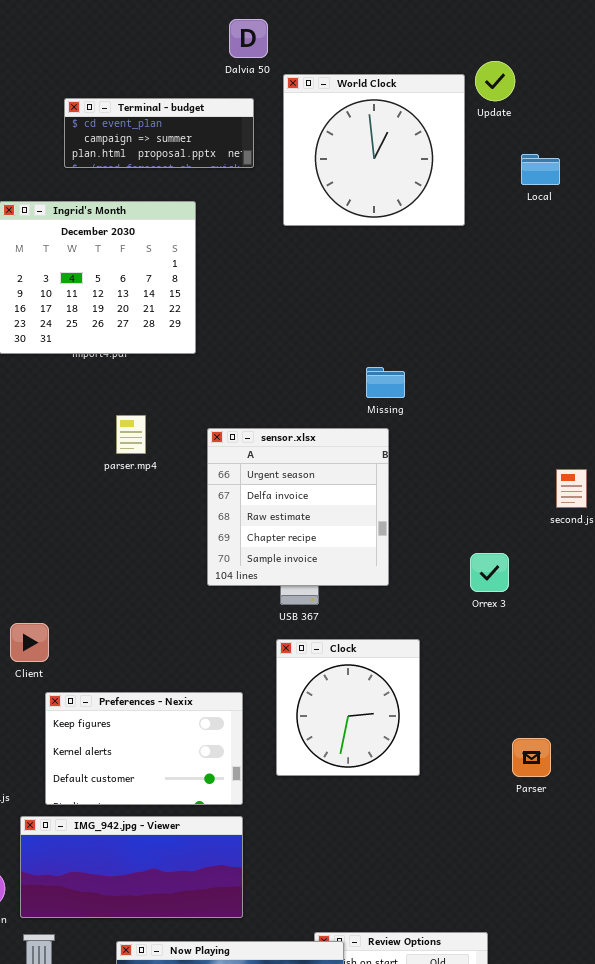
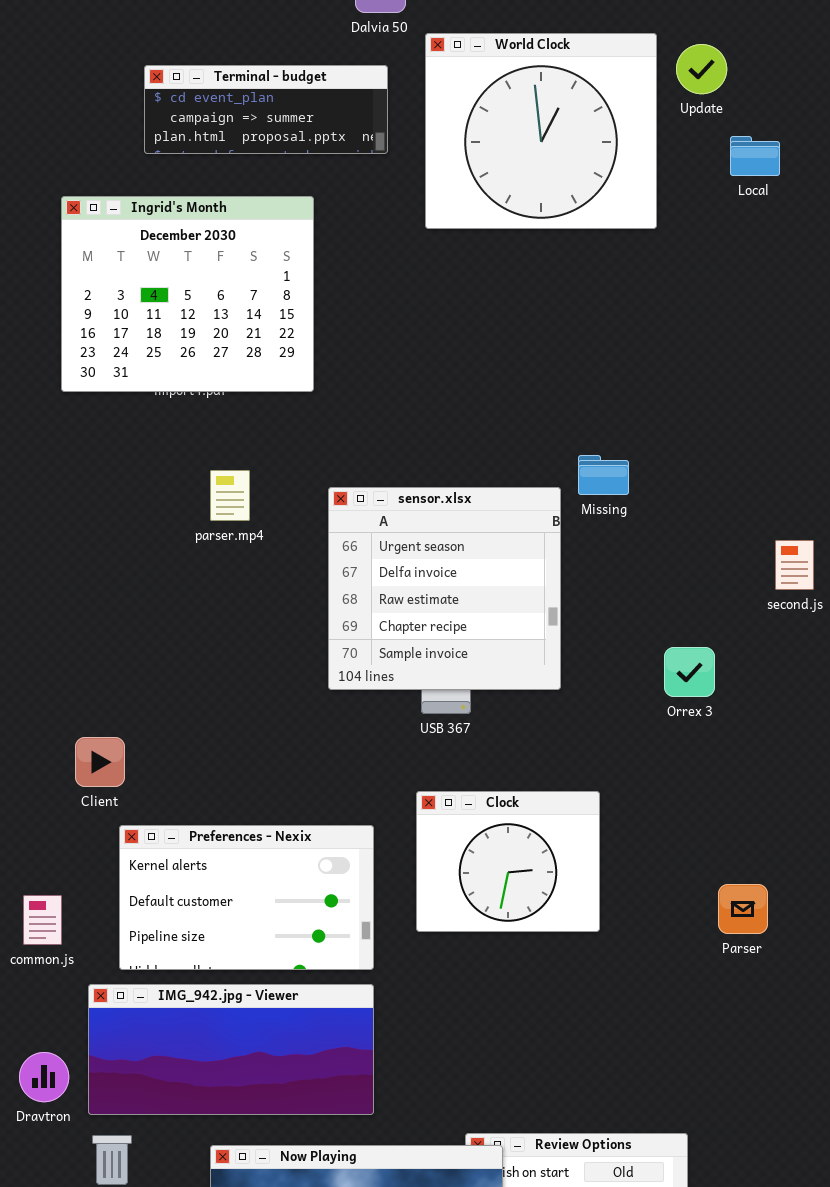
Update: [475,61,515,101] -> [676,44,727,94], moved
Missing: [366,367,405,398] -> [578,455,629,495], moved
Clock: [276,639,420,776] -> [416,791,600,932], resized
Preferences - Nexix: [45,692,243,805] -> [119,825,374,970], scrolled down 1 row

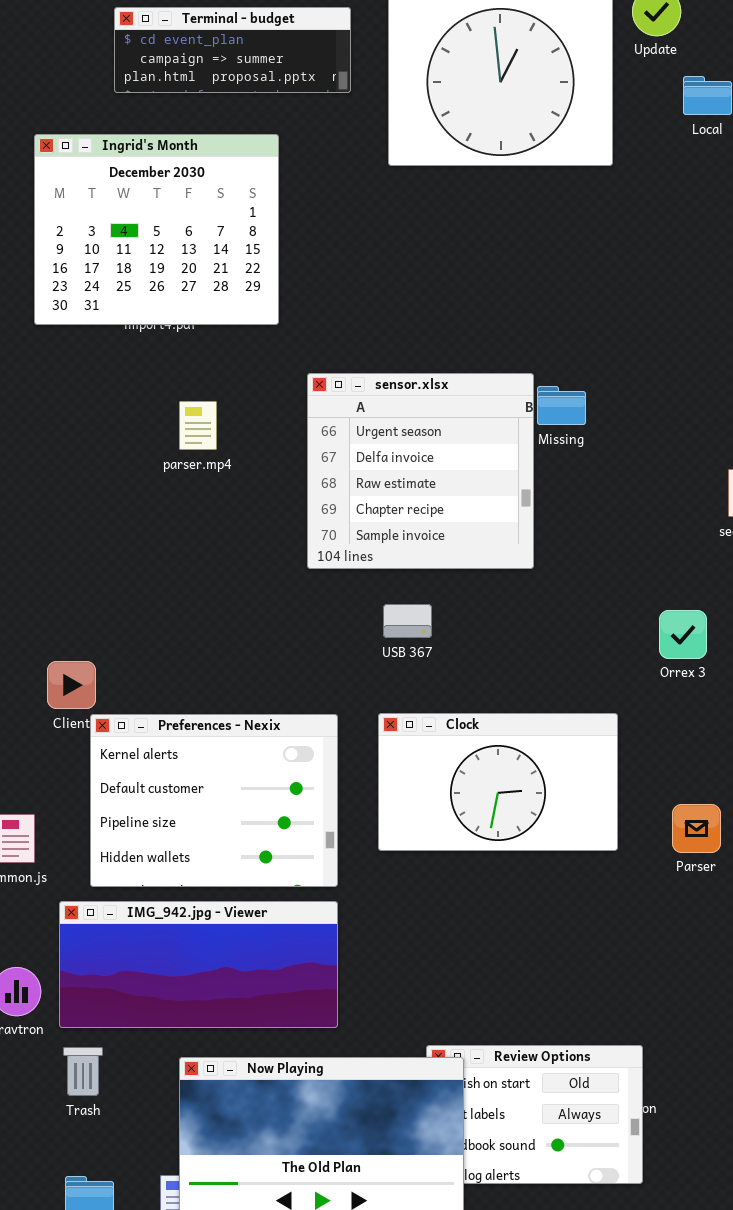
sensor.xlsx: [328,487,561,690] -> [307,373,534,569], moved
Orrex 3: [664,647,715,697] -> [659,610,707,659], moved
Clock: [416,791,600,932] -> [378,713,618,851], resized
Preferences - Nexix: [119,825,374,970] -> [90,714,338,887], resized

